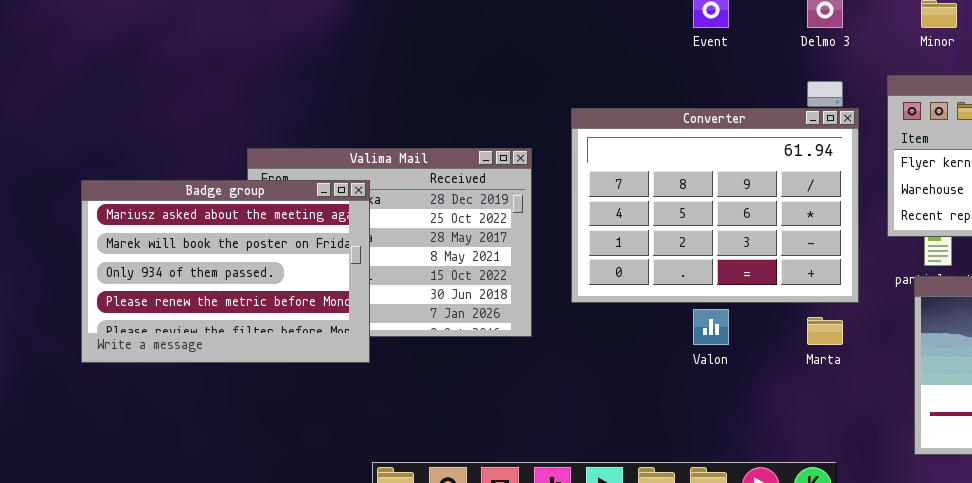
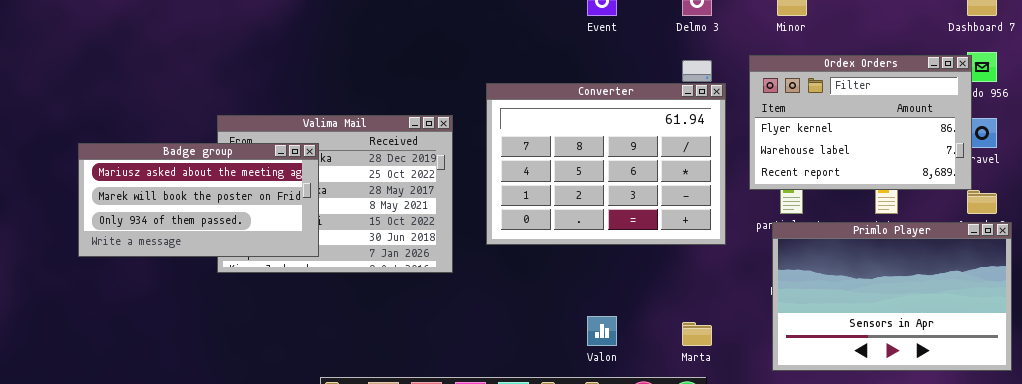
Badge group: [81,180,370,363] -> [78,143,319,257], resized
Valon: [693,309,729,345] -> [587,316,617,346], moved
Marta: [807,317,843,345] -> [682,322,712,346], moved

